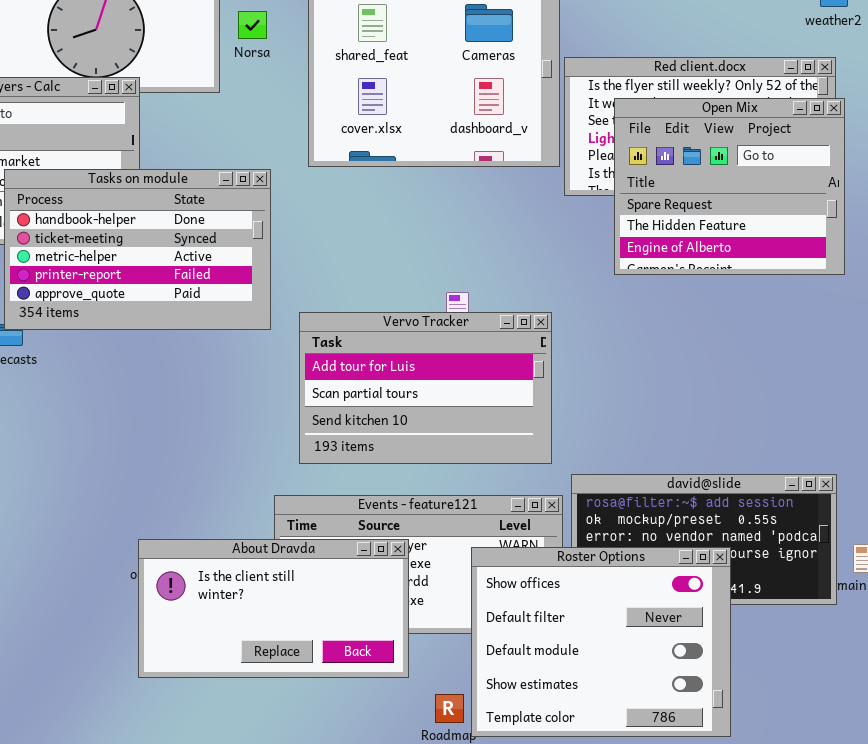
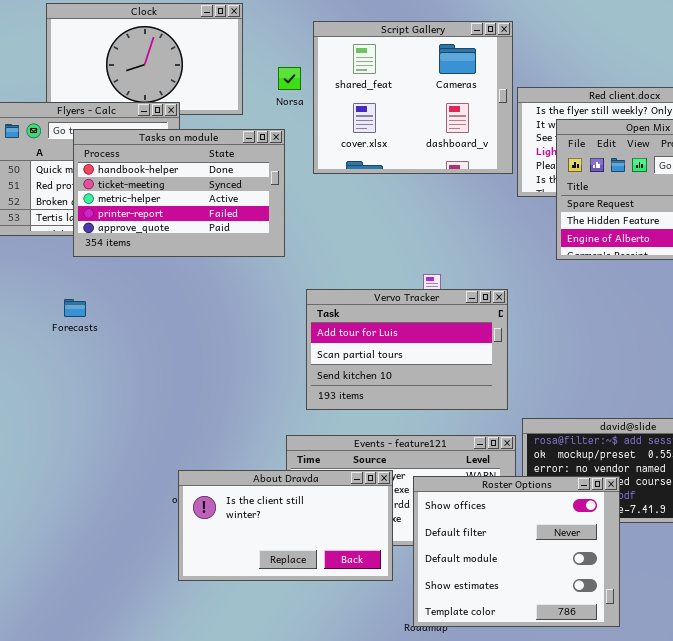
Norsa: [238,11,267,39] -> [278,67,301,90], moved
Tasks on module: [4,169,271,330] -> [73,129,285,257], moved
Roster Options: [471,547,731,737] -> [413,476,620,627], moved

